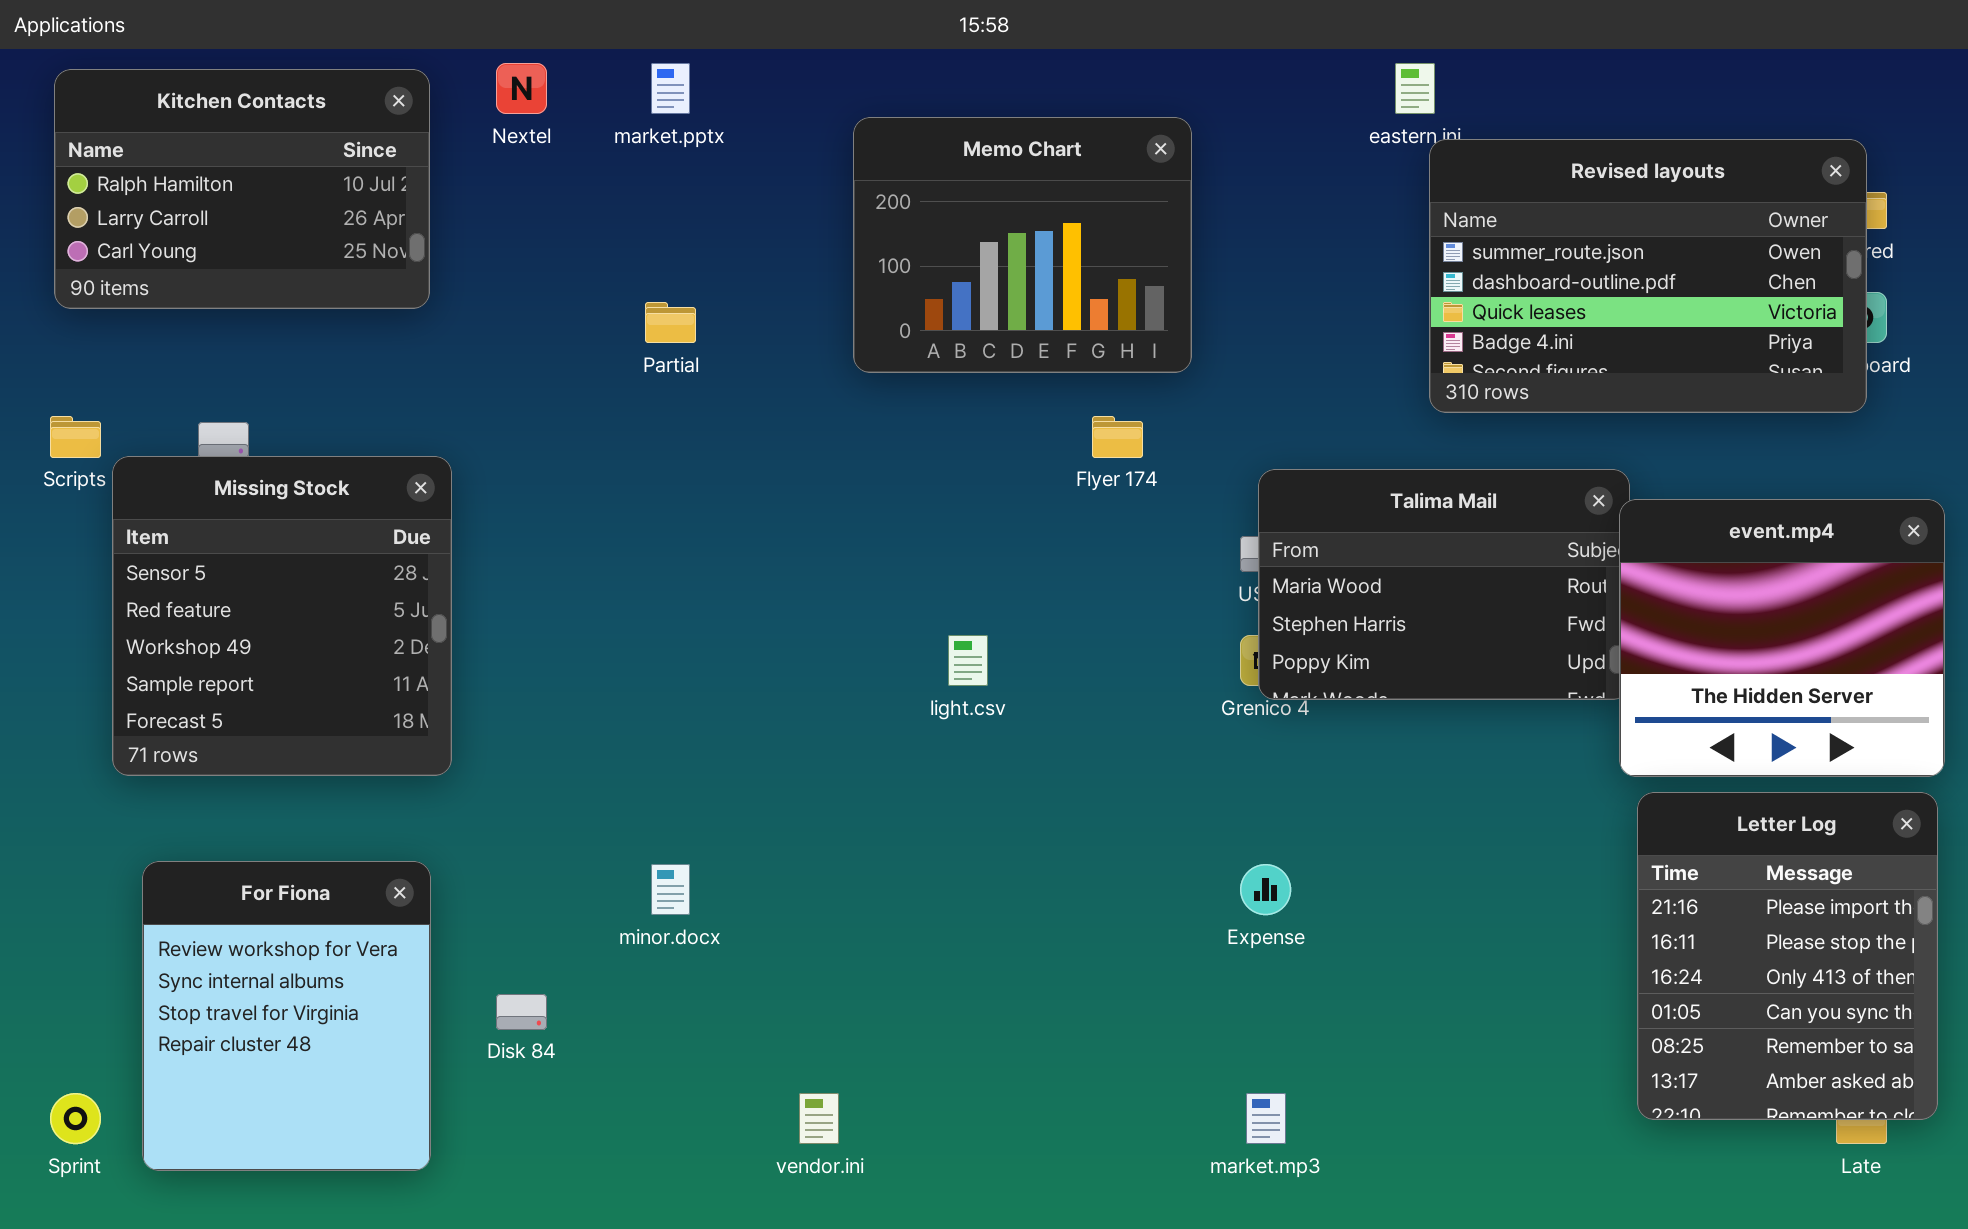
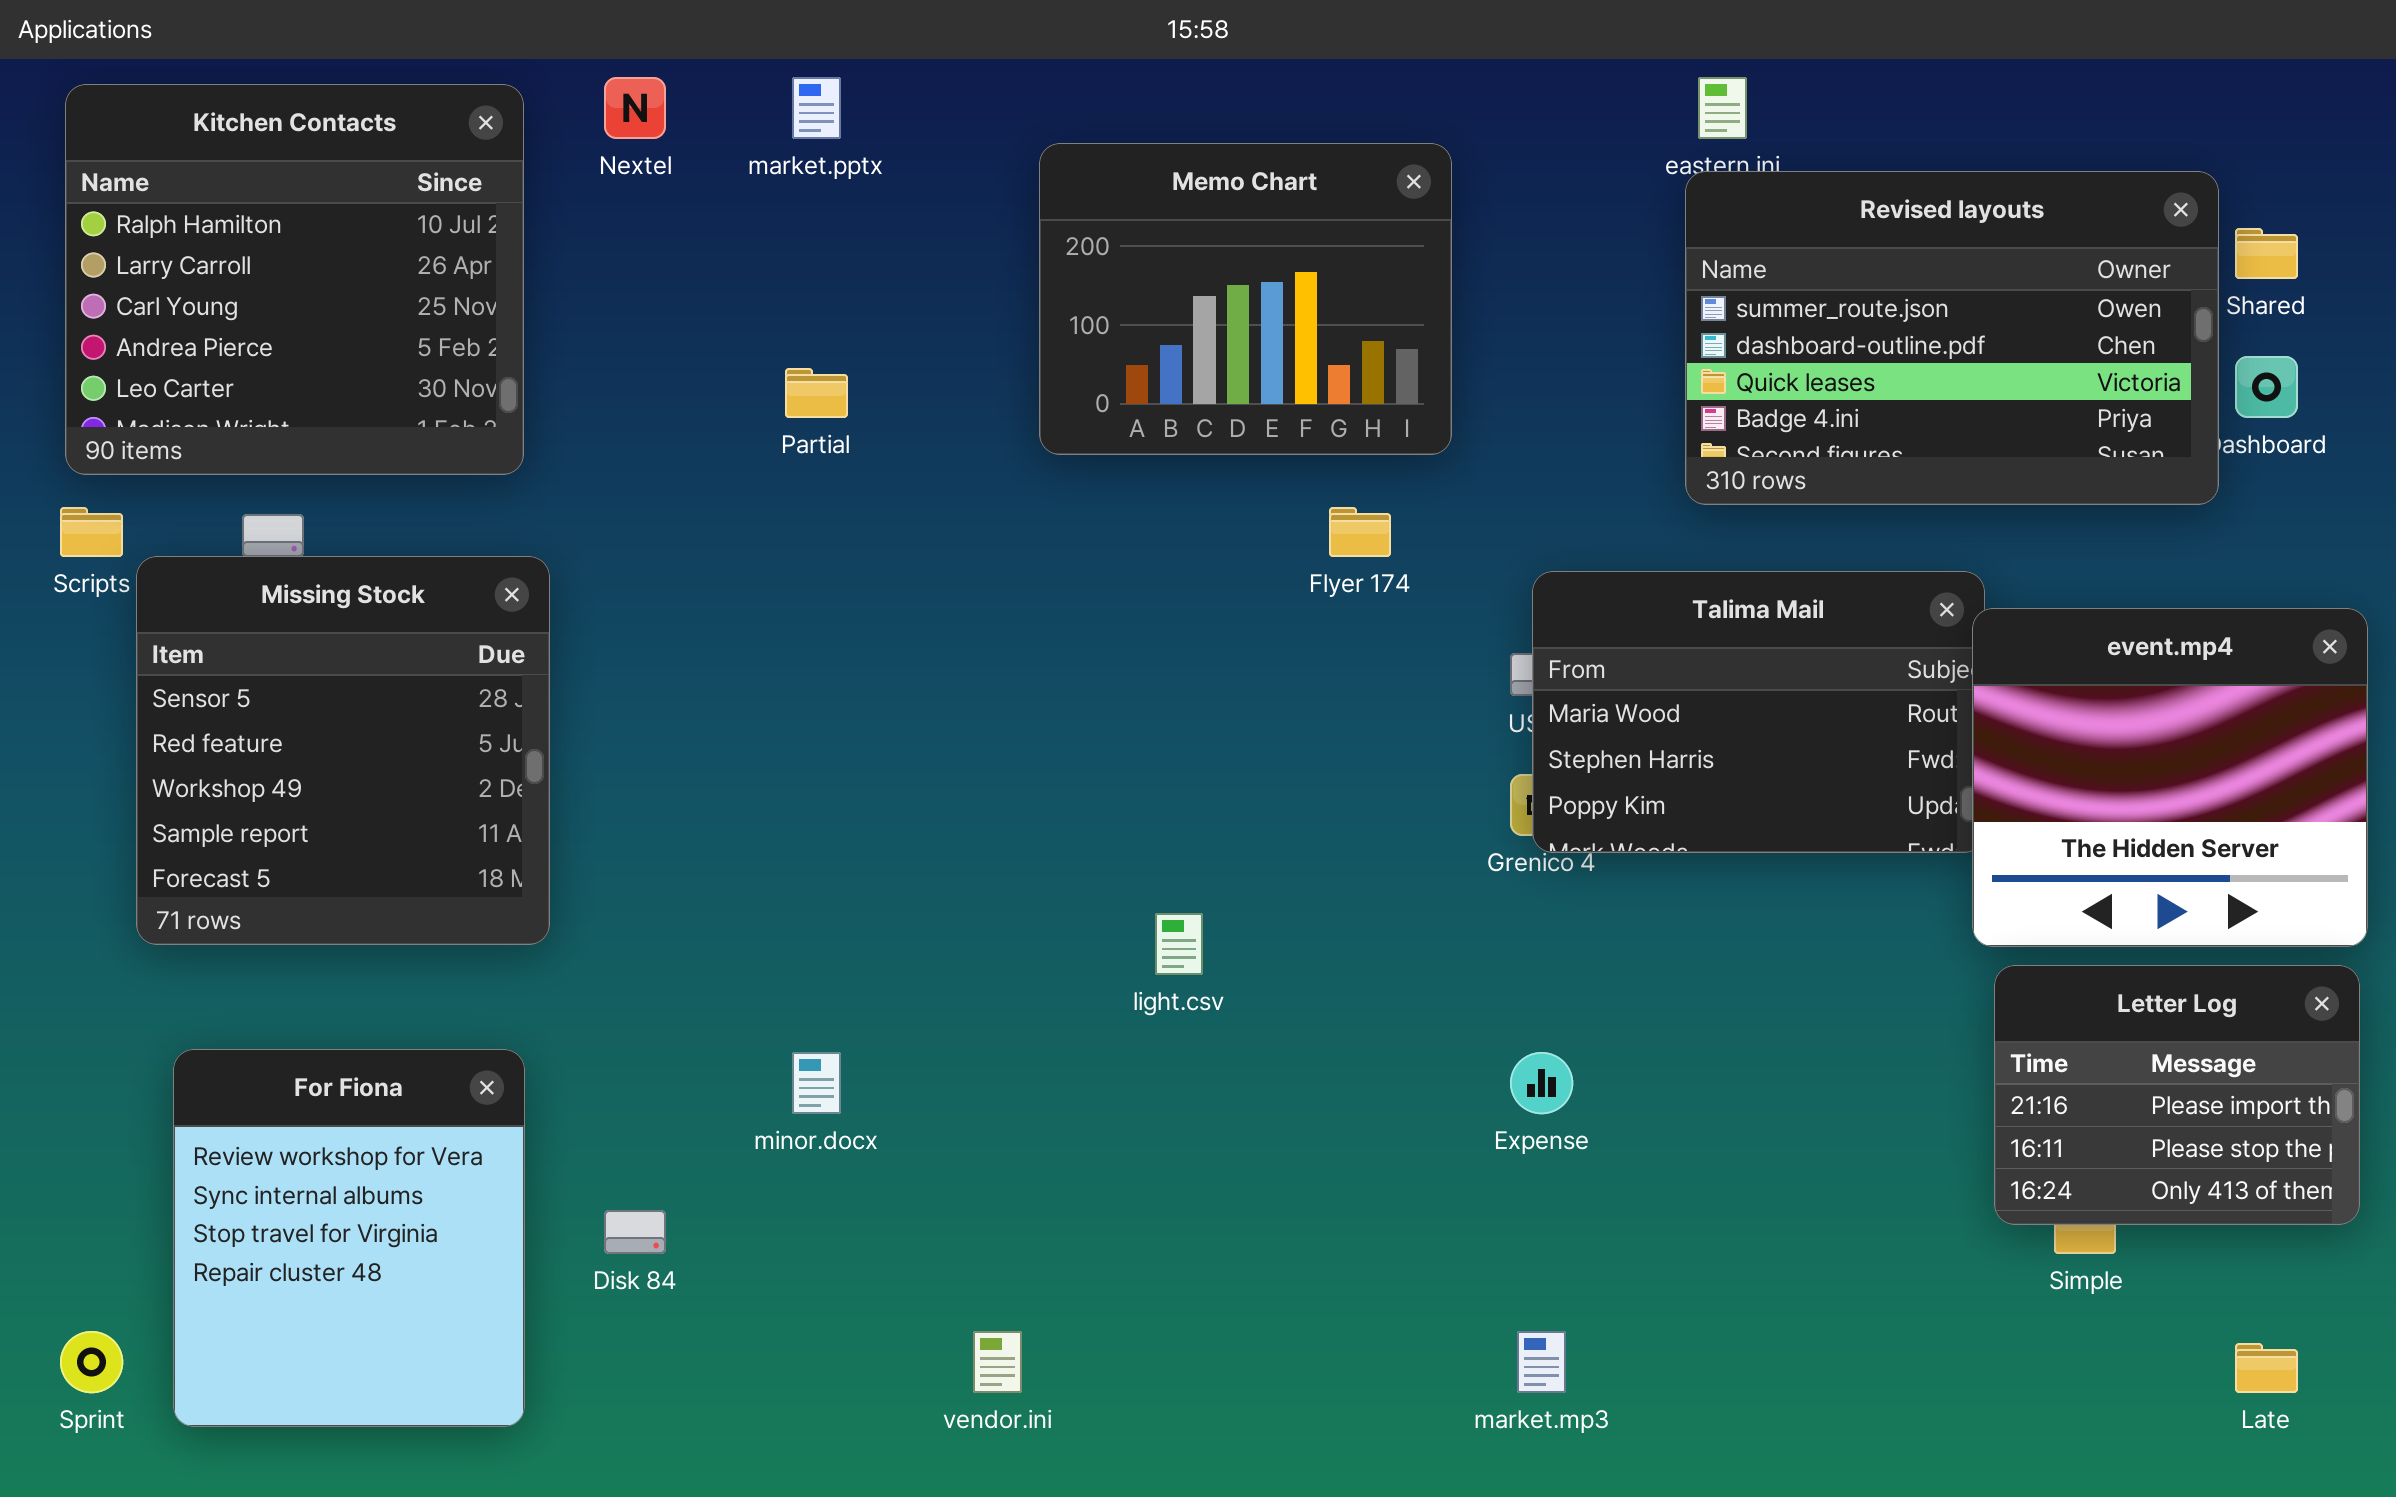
Kitchen Contacts: [54,69,430,309] -> [65,84,524,475], resized
Revised layouts: [1429,139,1867,413] -> [1685,171,2219,505], moved
light.csv: [948,635,988,686] -> [1155,913,1203,975], moved
Letter Log: [1637,792,1938,1120] -> [1994,965,2360,1225], resized

